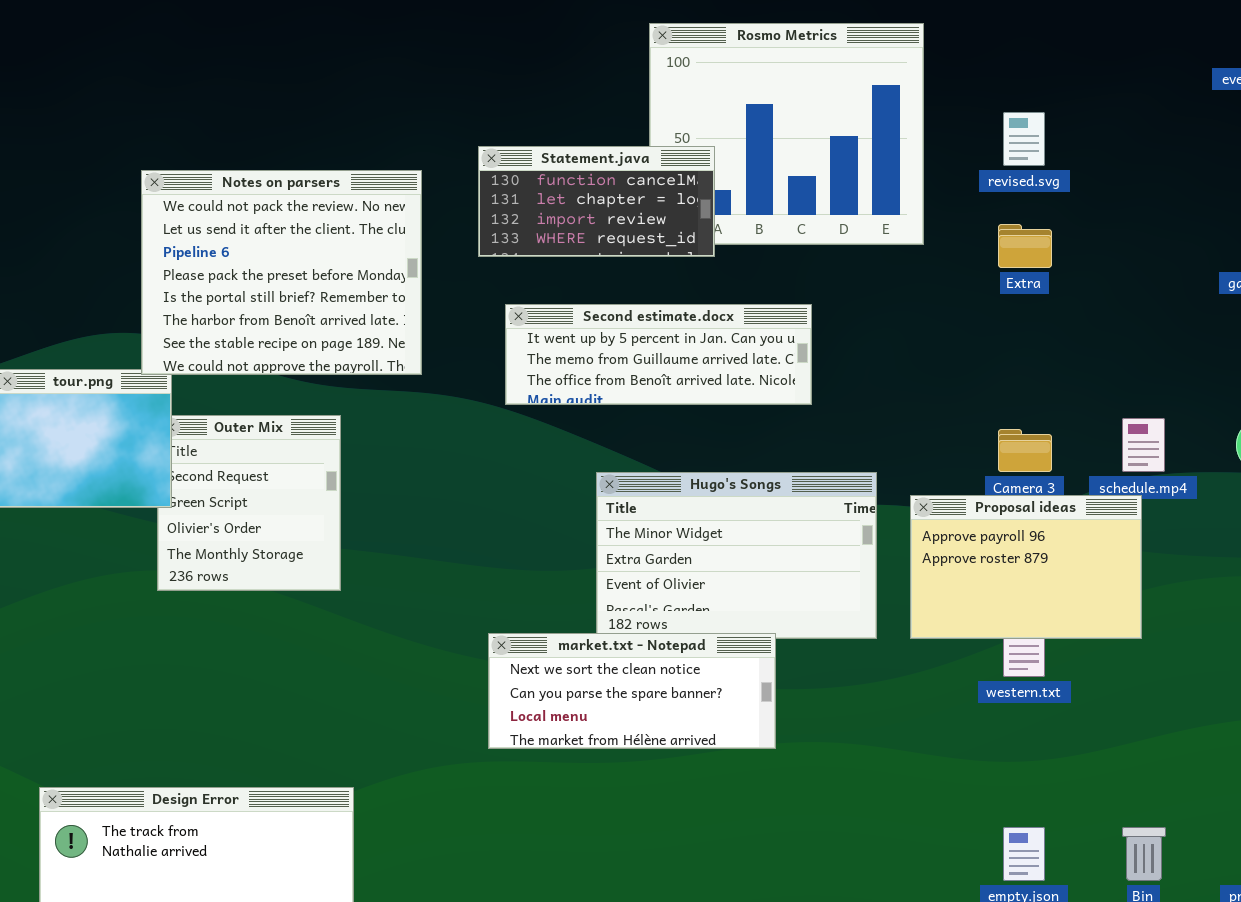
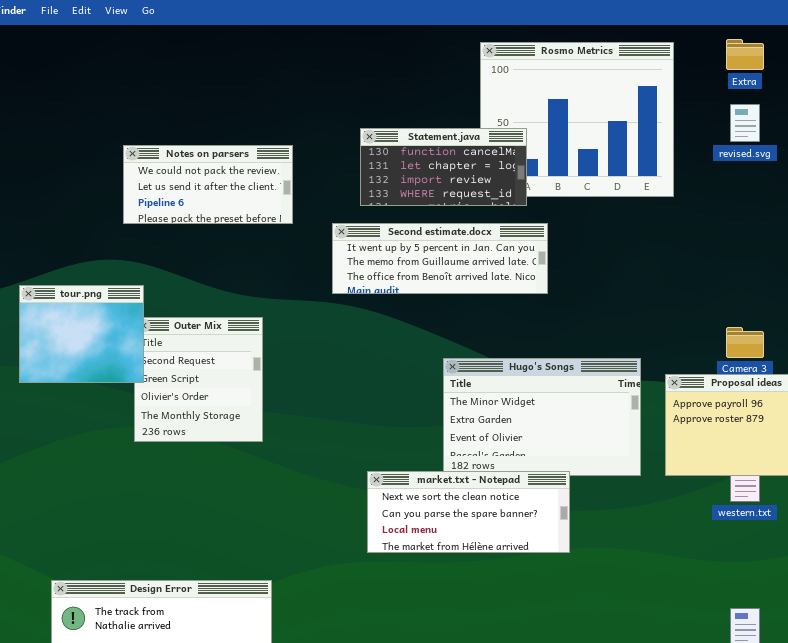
Notes on parsers: [141,170,422,375] -> [123,145,293,224], resized
Extra: [998,224,1052,268] -> [726,39,764,70], moved
Second estimate.docx: [505,304,812,405] -> [332,223,548,294], moved

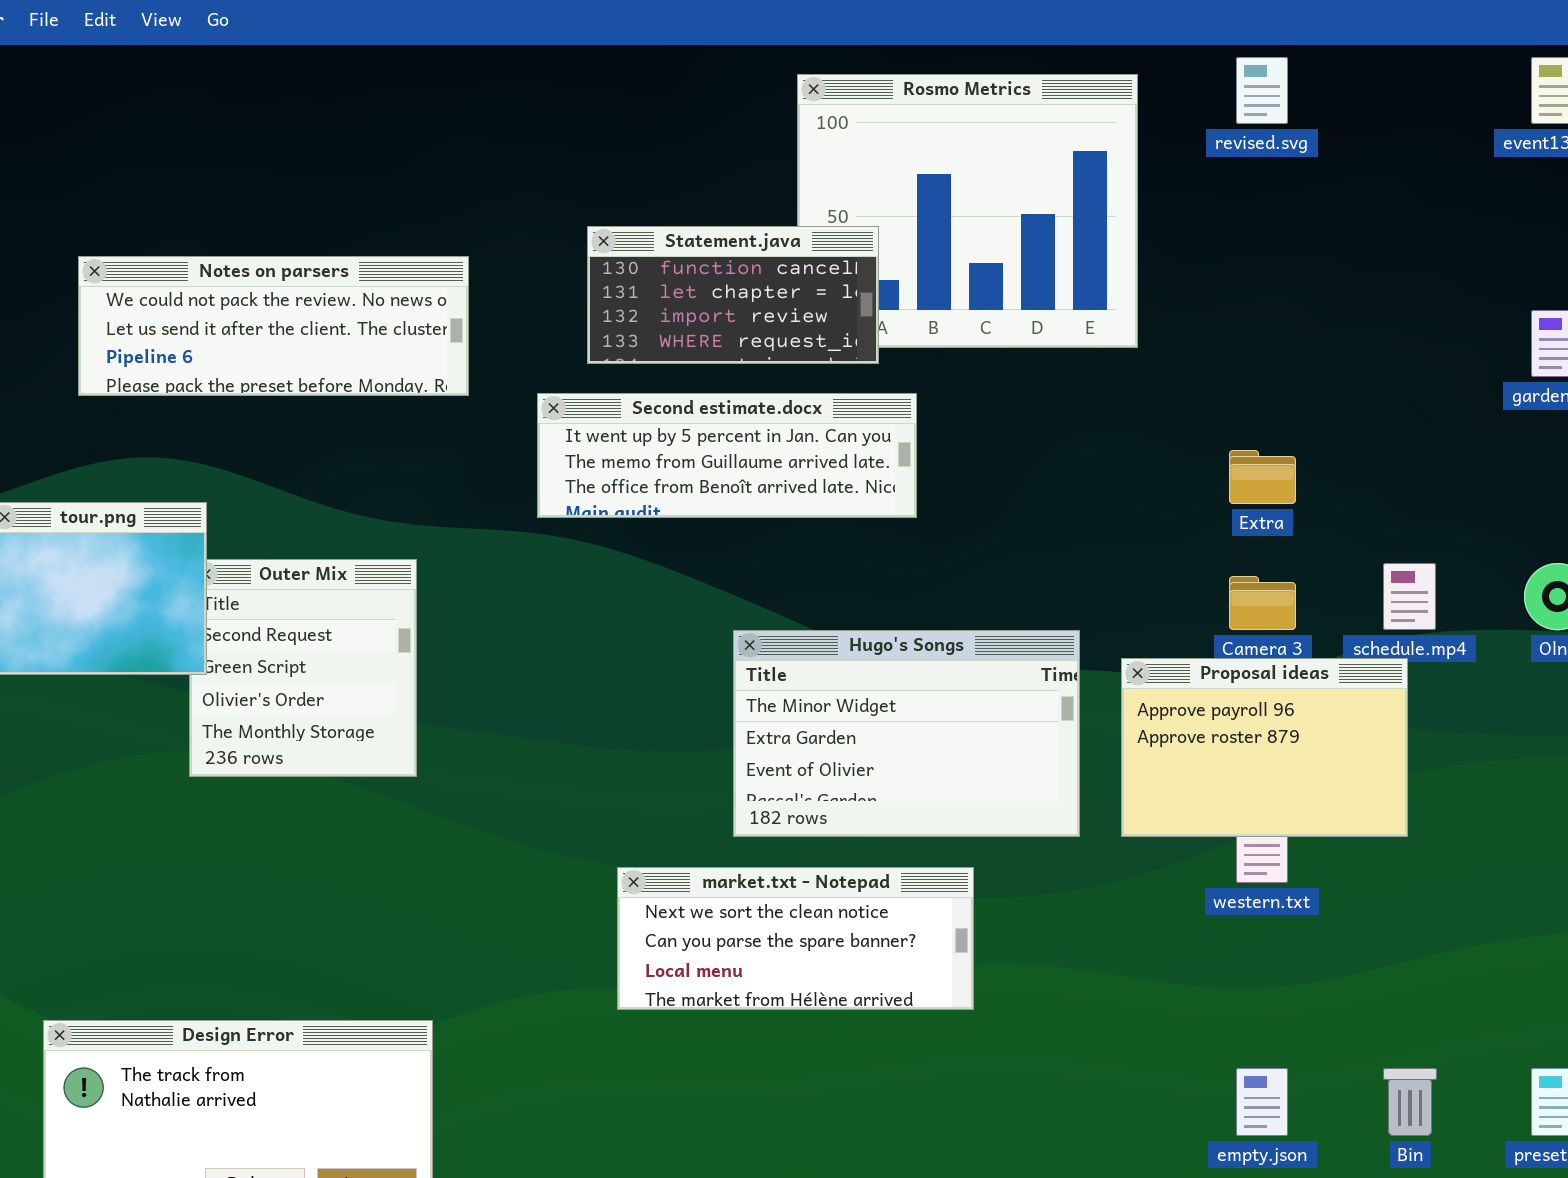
Extra: [726,39,764,70] -> [1229,450,1296,504], moved
revised.svg: [730,104,760,142] -> [1236,57,1288,124], moved
Notes on parsers: [123,145,293,224] -> [78,256,469,396], resized
market.txt - Notepad: [367,471,570,553] -> [617,867,974,1010], moved

